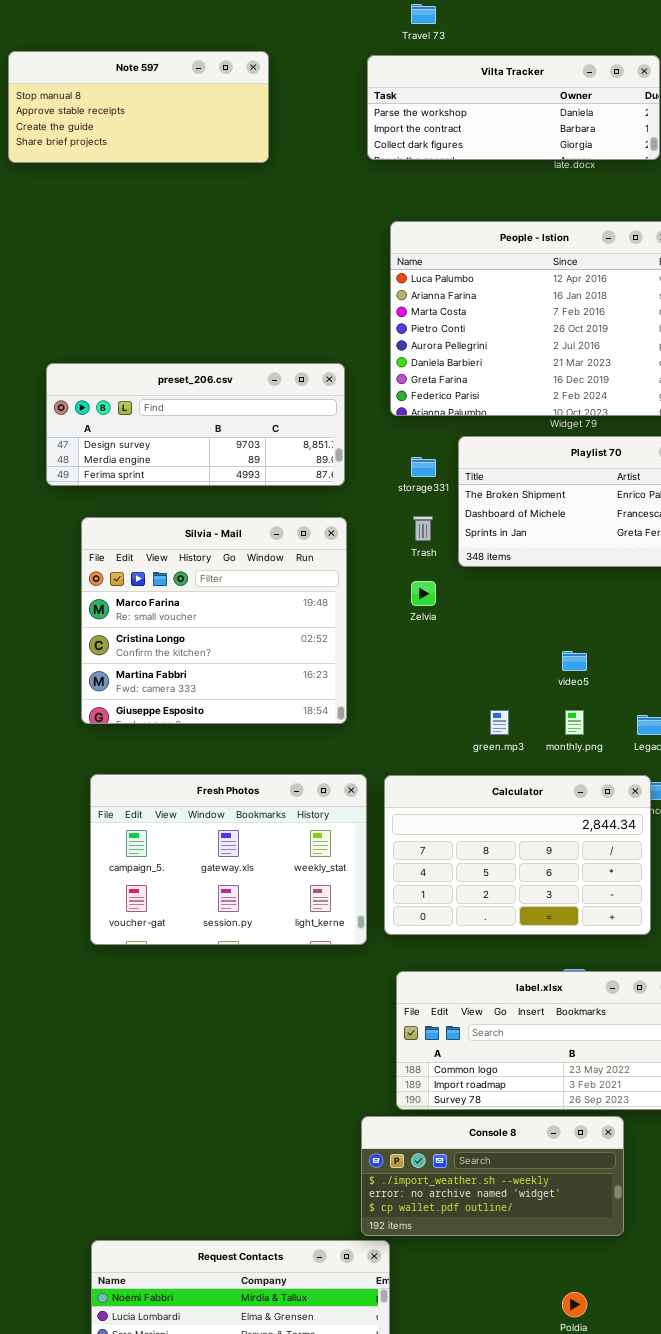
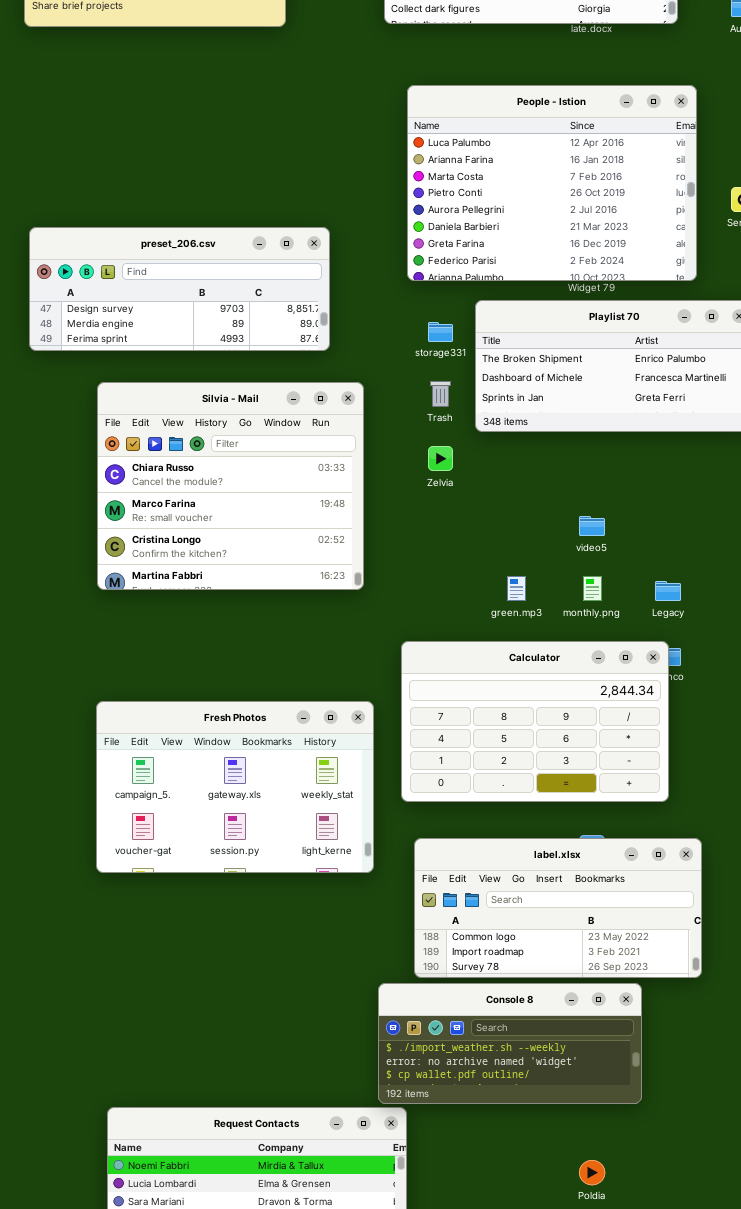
preset_206.csv: [46,363,345,486] -> [29,227,330,351], moved
Silvia - Mail: [81,517,347,724] -> [97,382,364,590], scrolled up 1 row
Fresh Photos: [90,774,367,945] -> [96,701,374,873], moved

